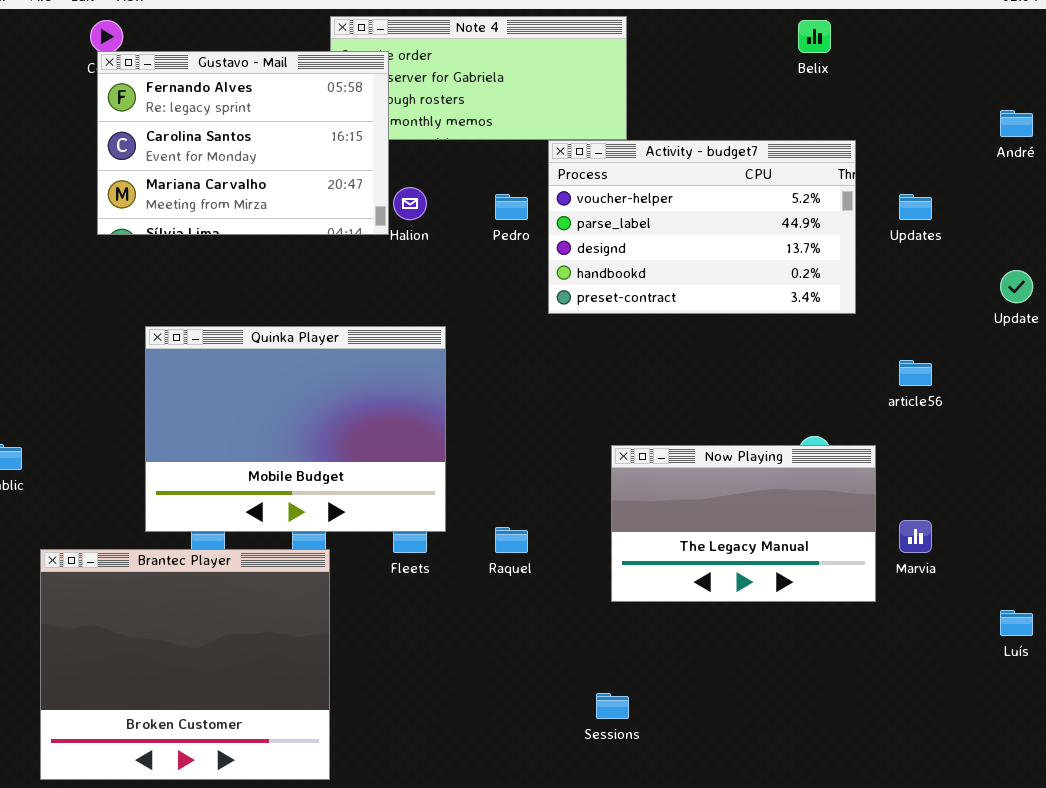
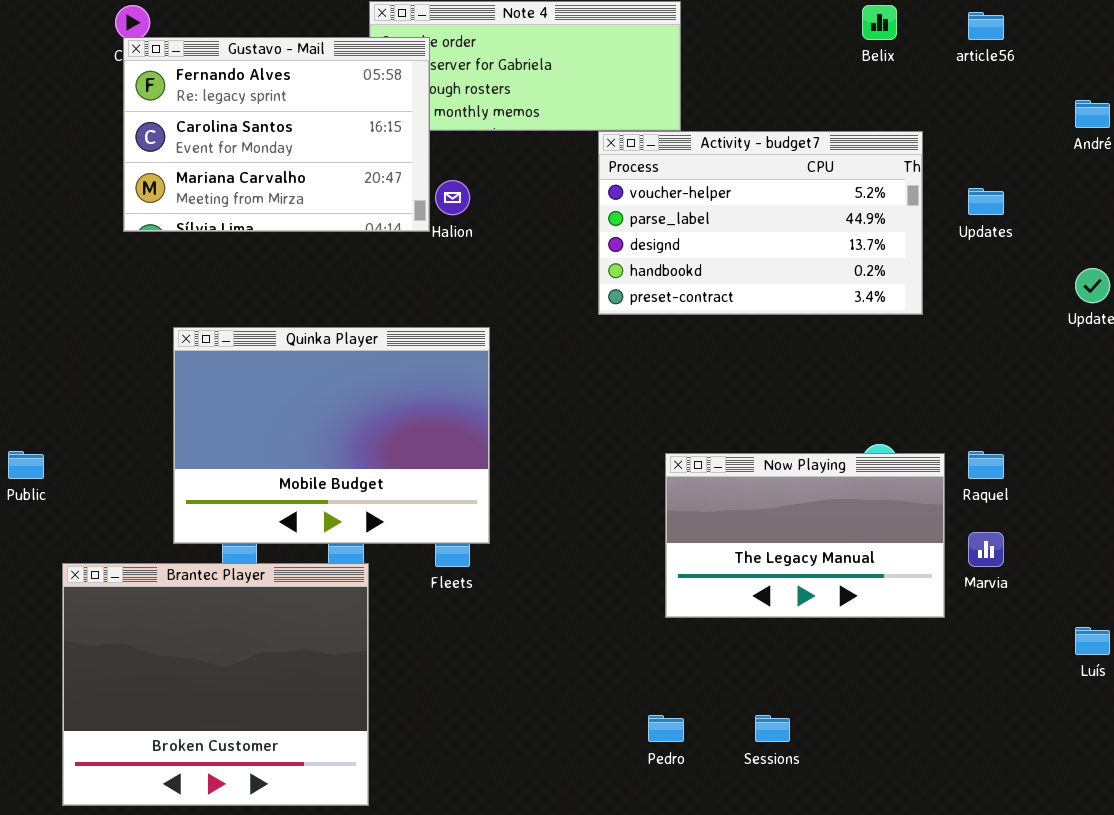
Pedro: [495,194,528,220] -> [648,715,684,742], moved
article56: [899,360,932,386] -> [968,12,1004,40], moved
Raquel: [495,527,528,553] -> [968,451,1004,479], moved
Sessions: [596,693,629,719] -> [755,715,790,742], moved

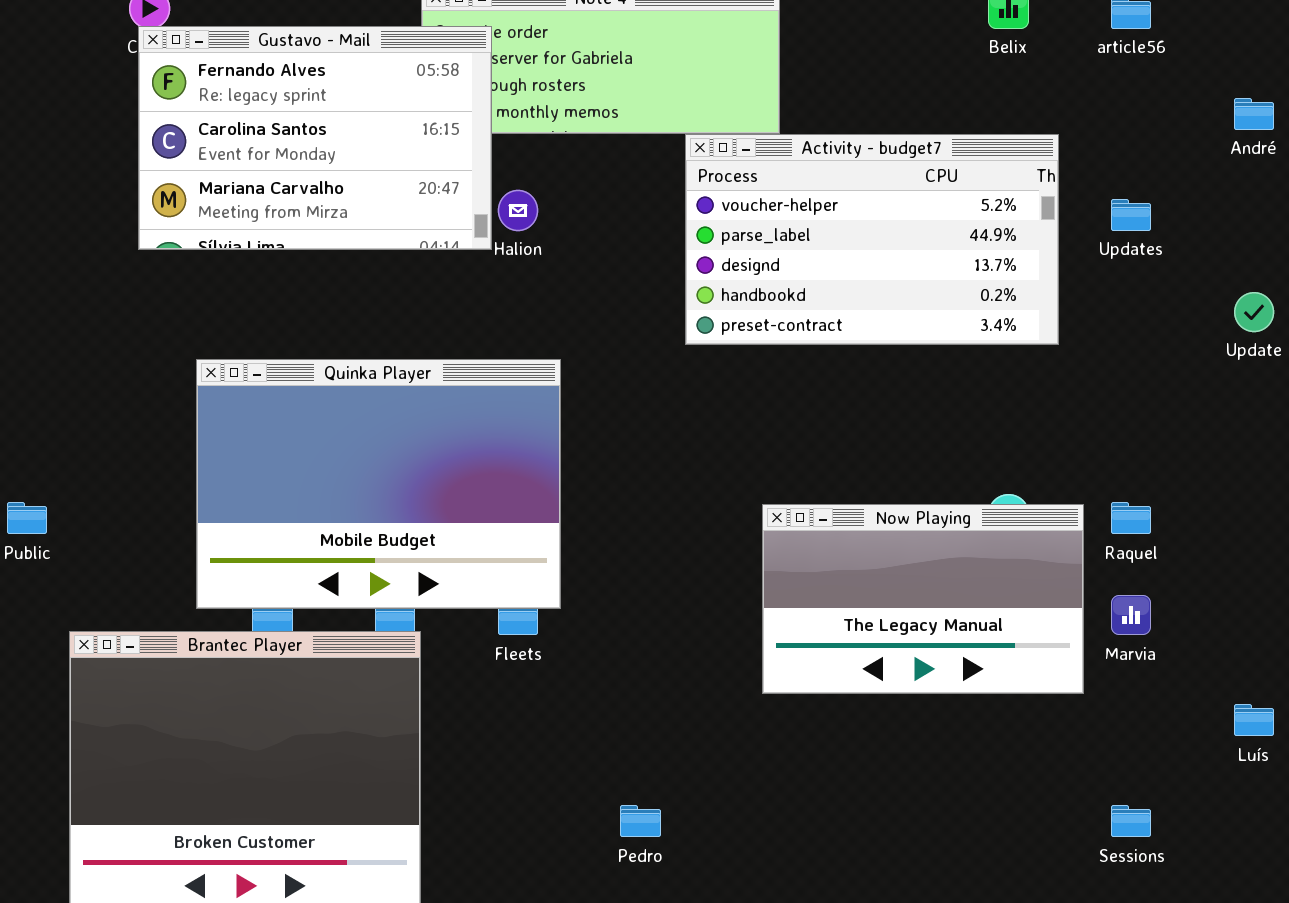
Pedro: [648,715,684,742] -> [620,805,661,837], moved
Sessions: [755,715,790,742] -> [1111,805,1151,837], moved

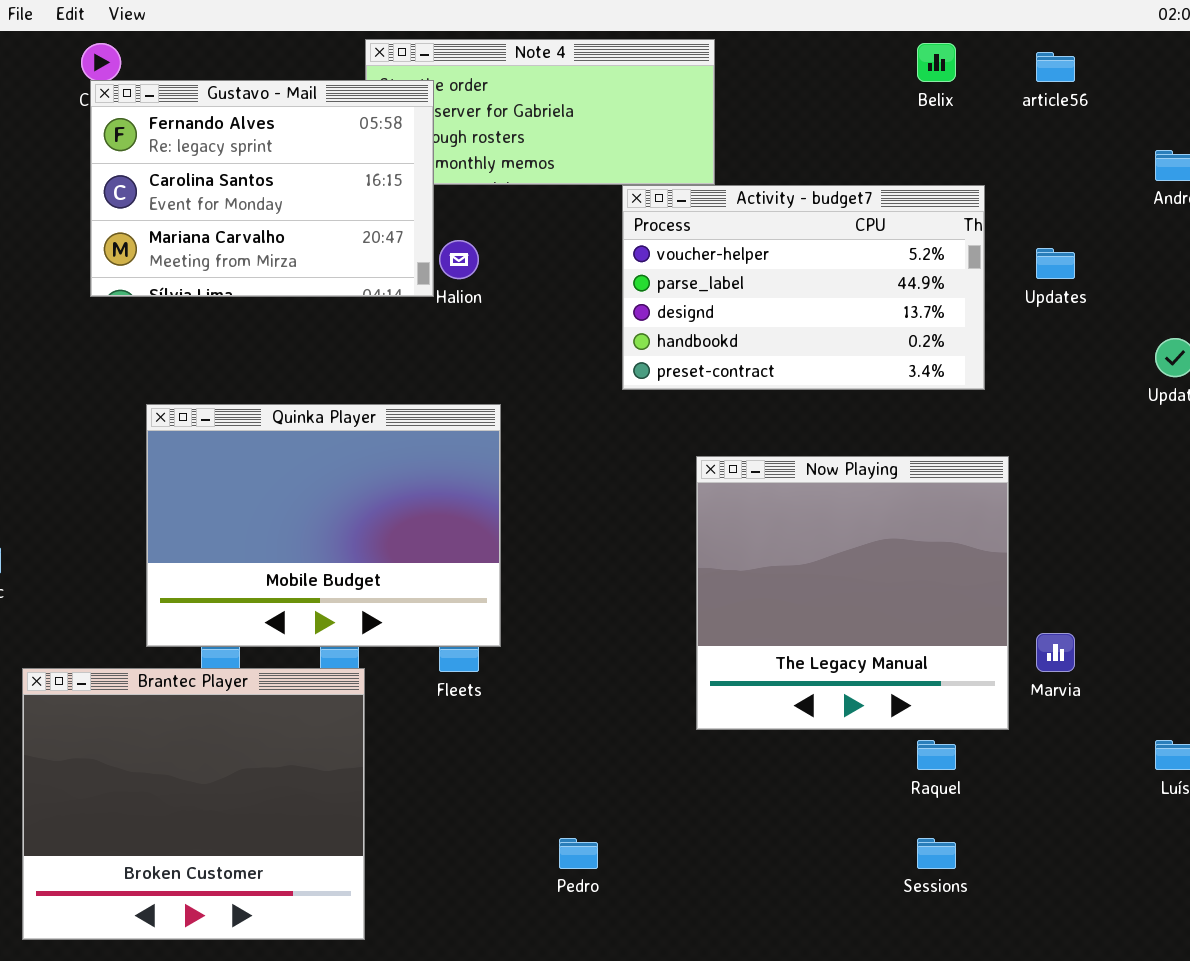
Raquel: [1111,502,1151,534] -> [917,740,956,770], moved
Now Playing: [762,504,1084,694] -> [696,456,1009,730], resized
Sessions: [1111,805,1151,837] -> [917,838,956,869], moved

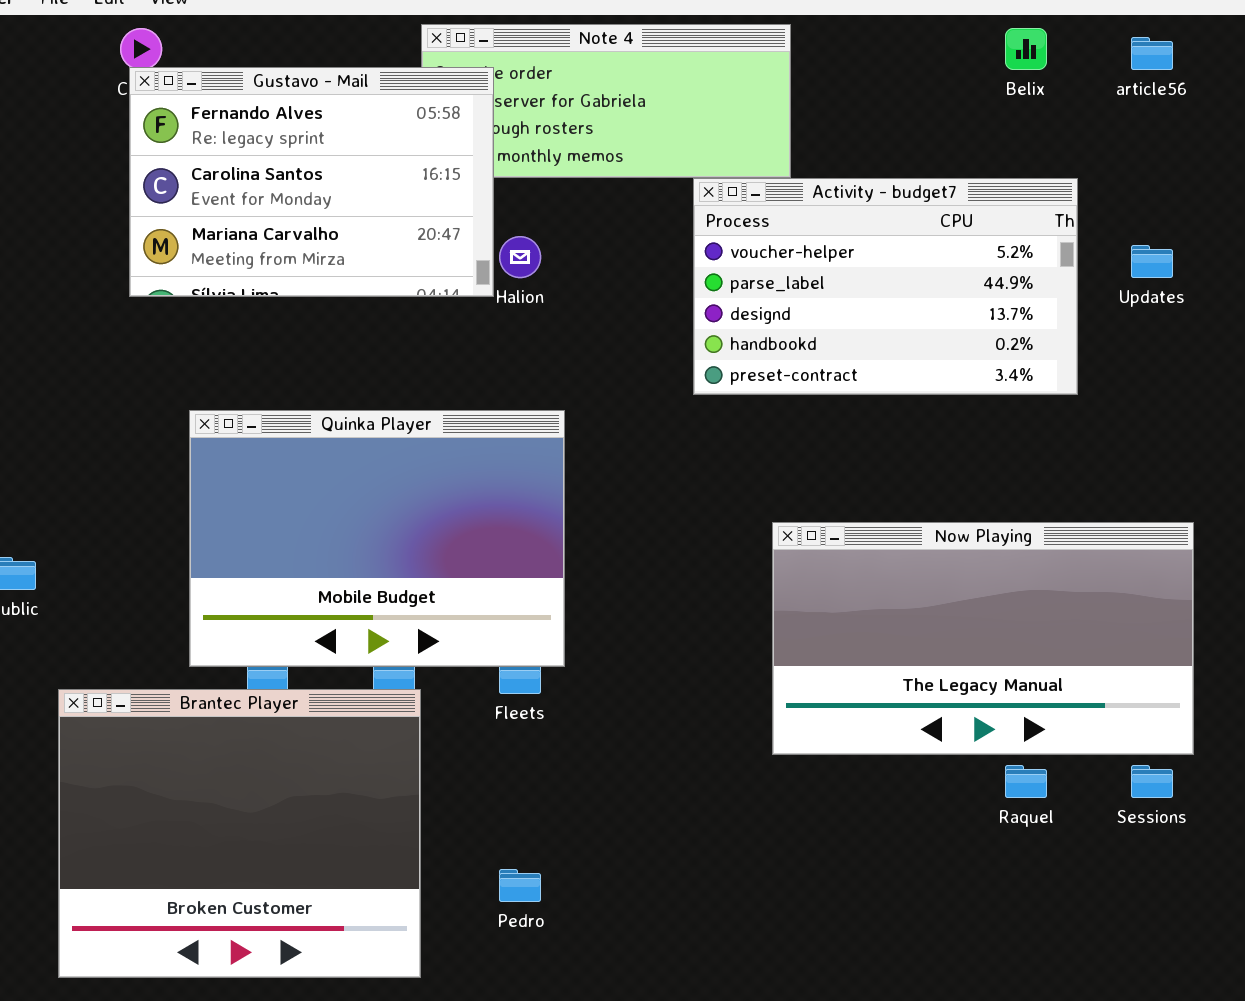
Now Playing: [696,456,1009,730] -> [772,522,1194,755], resized
Pedro: [559,838,598,869] -> [499,869,541,902], moved
Sessions: [917,838,956,869] -> [1131,765,1173,798], moved

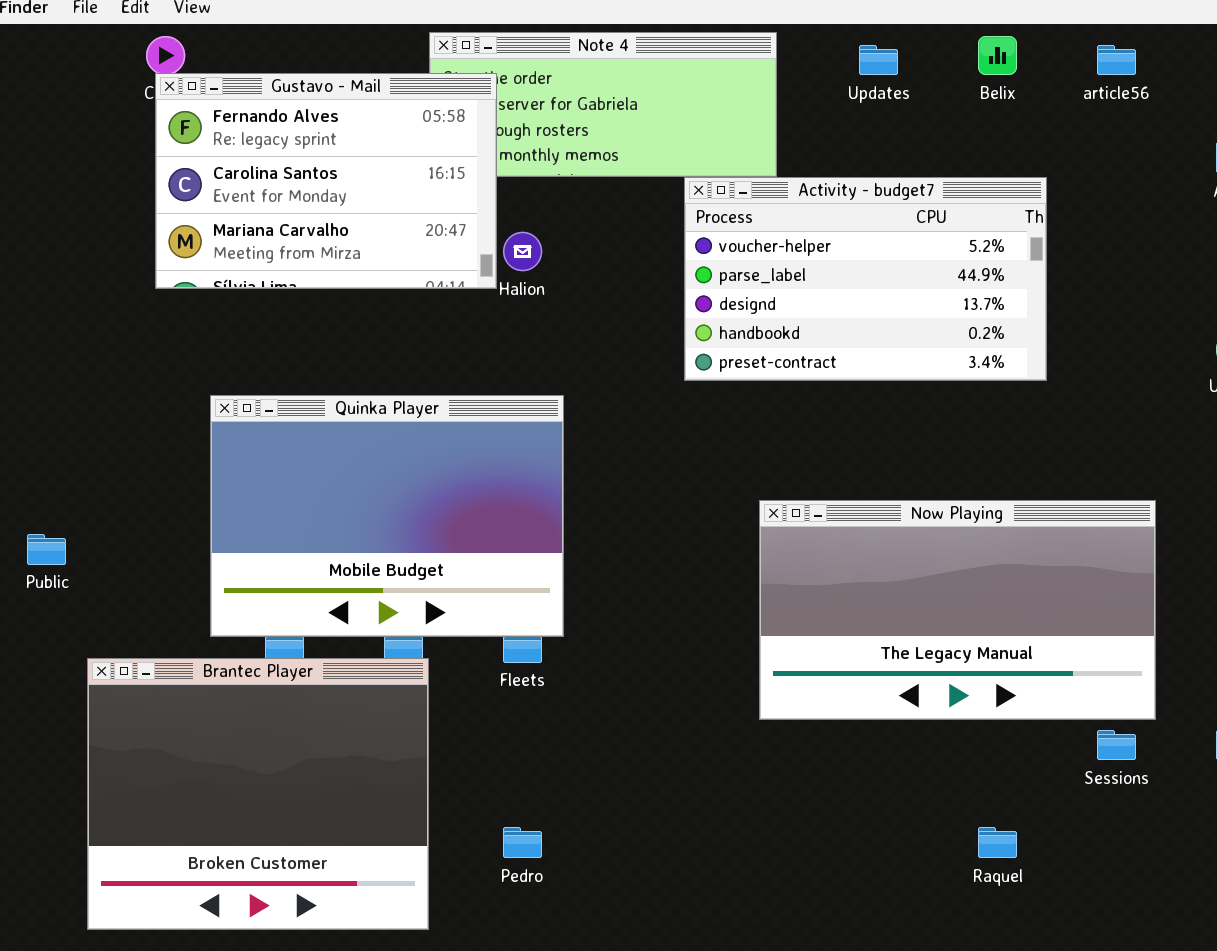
Updates: [1131,245,1173,278] -> [859,45,898,75], moved
Raquel: [1005,765,1047,798] -> [978,827,1017,858], moved

